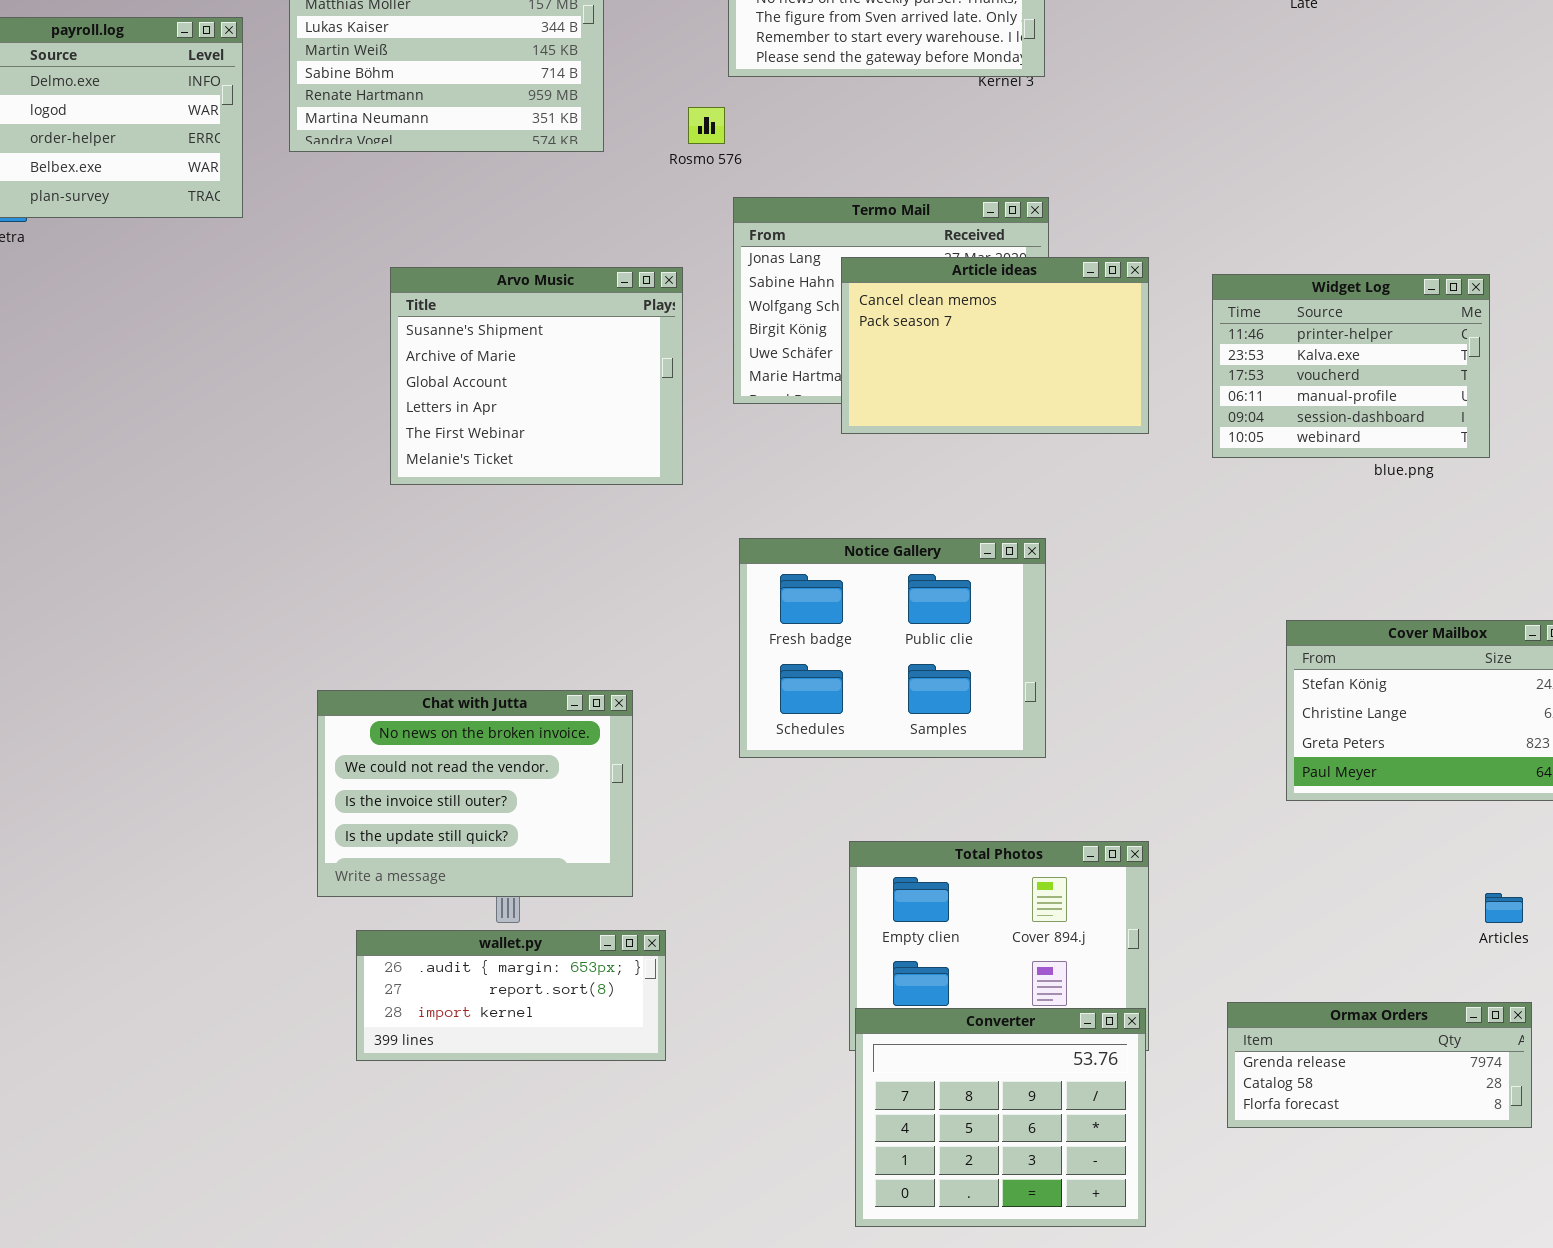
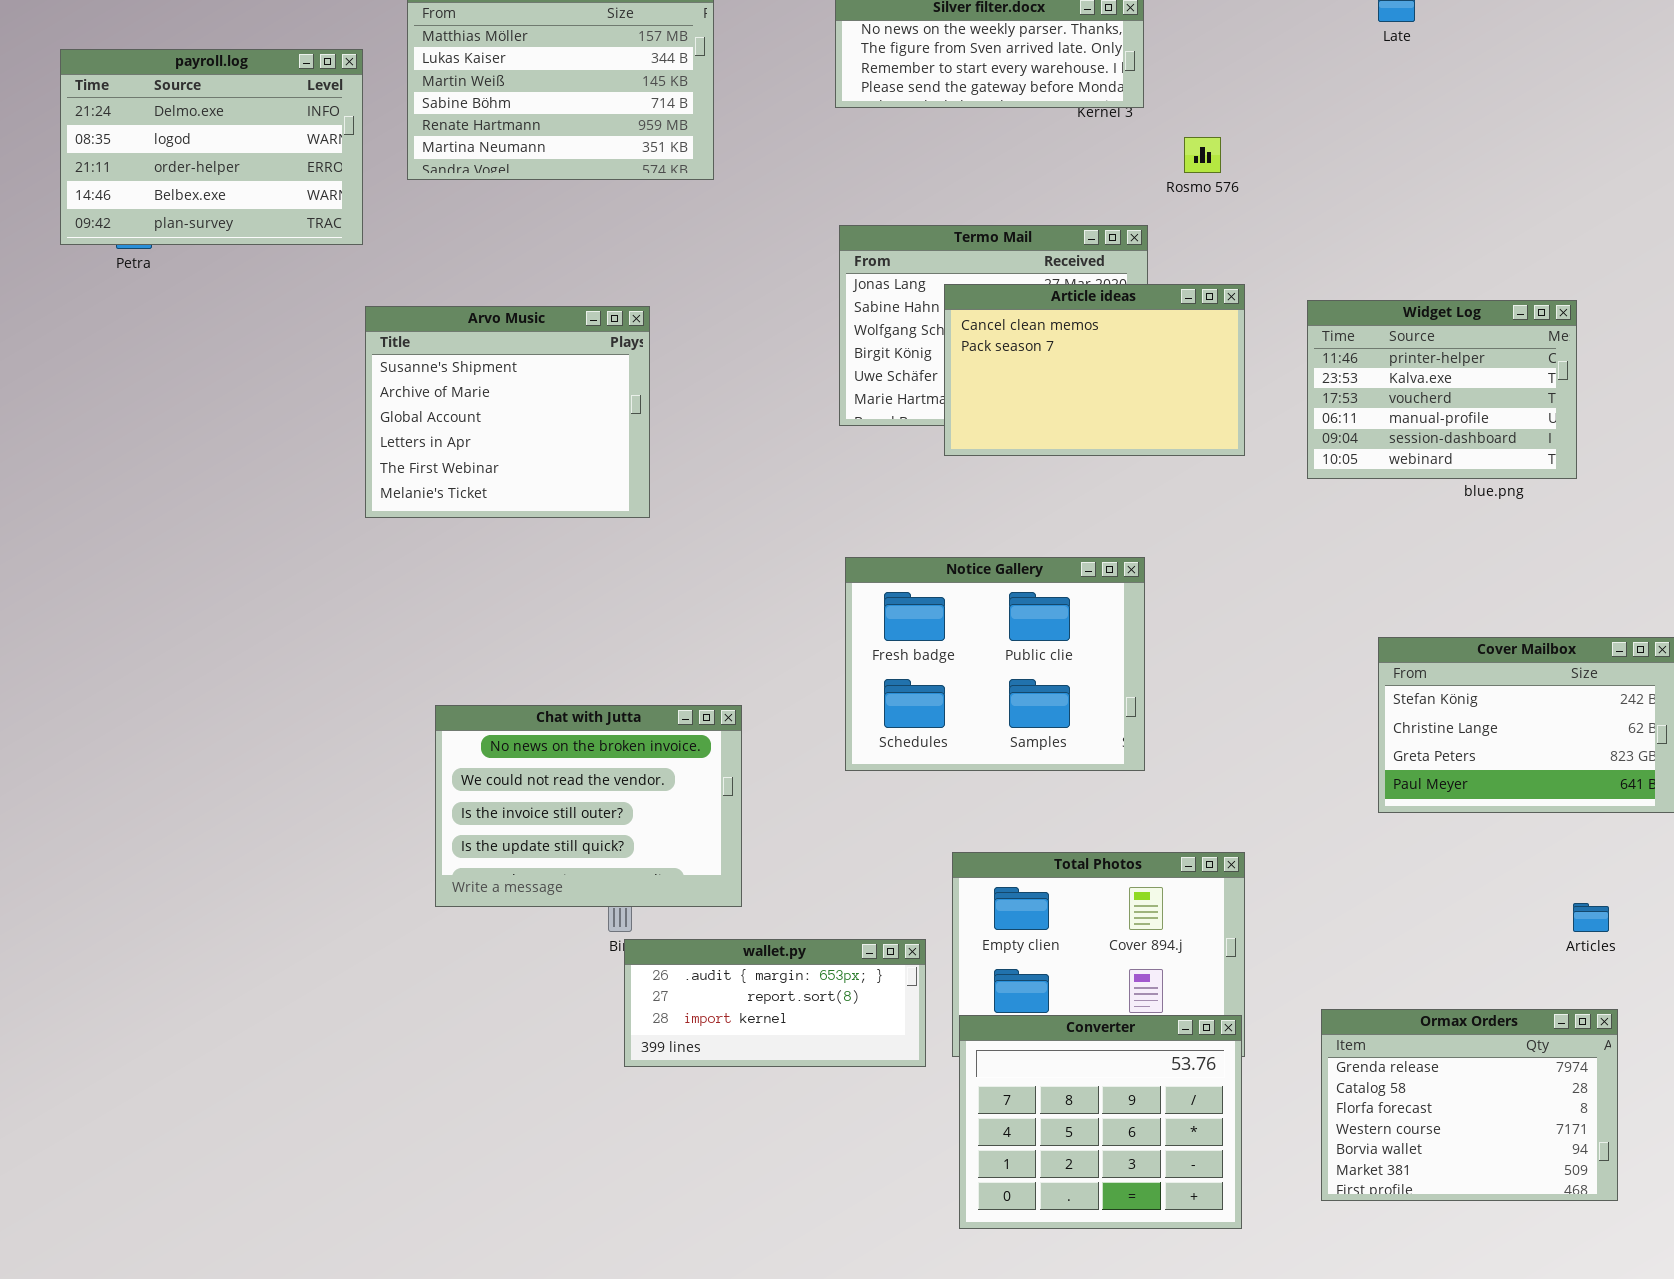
Rosmo 576: [688,107,725,144] -> [1184,137,1221,173], moved
Arvo Music: [390,267,683,485] -> [365,306,650,518], moved
wallet.py: [356,930,666,1061] -> [624,939,926,1067], moved
Ormax Orders: [1227,1002,1532,1128] -> [1321,1009,1618,1201], resized

